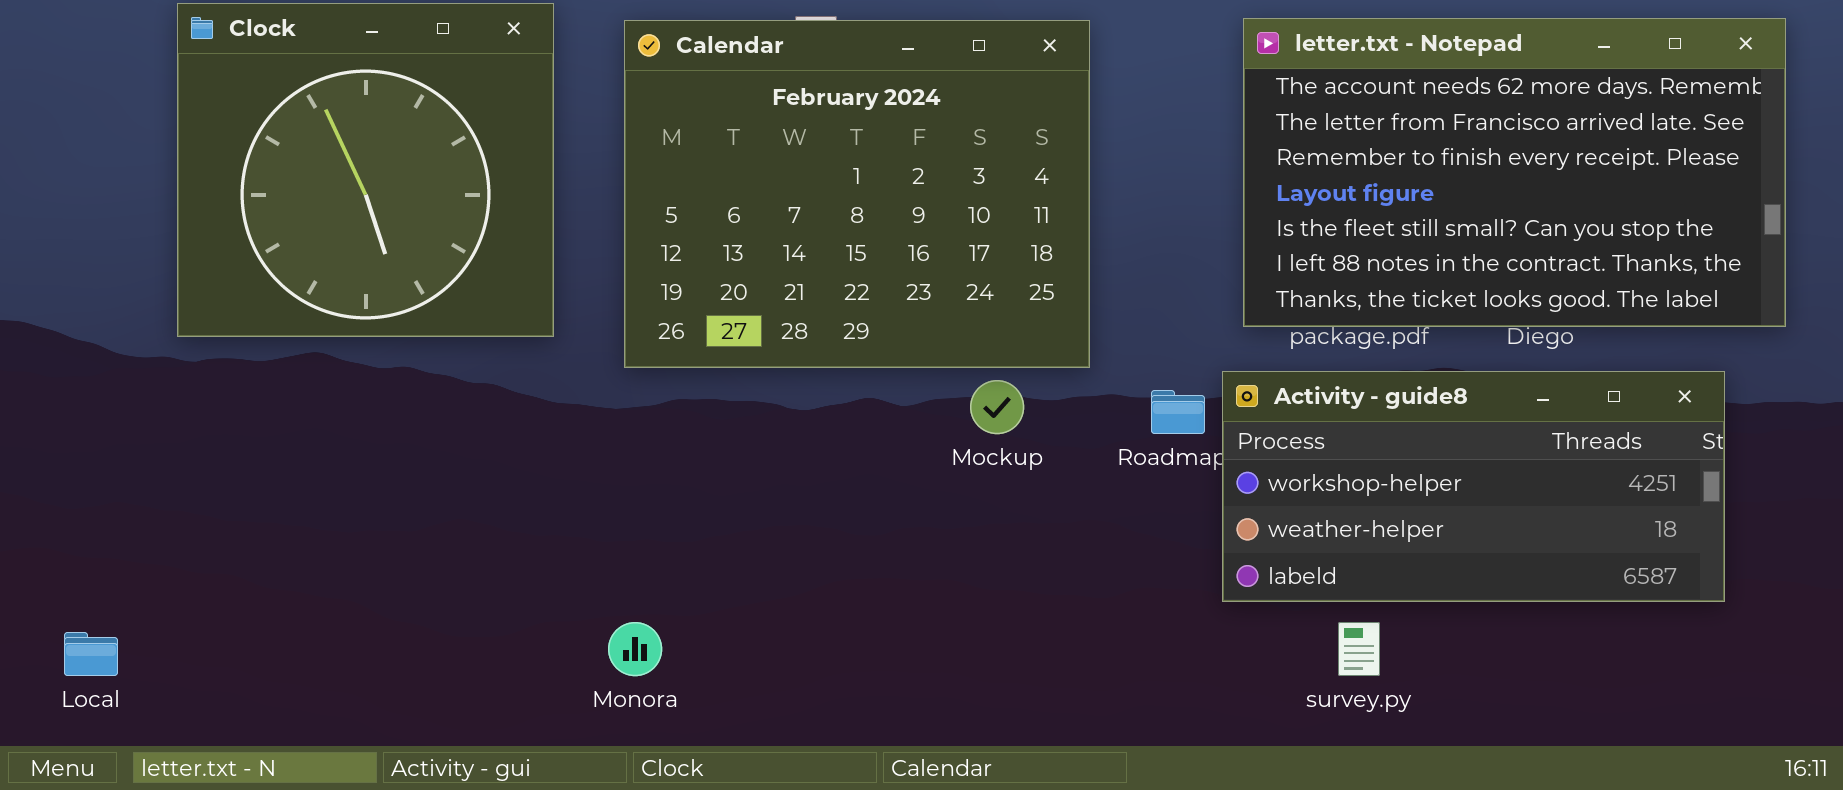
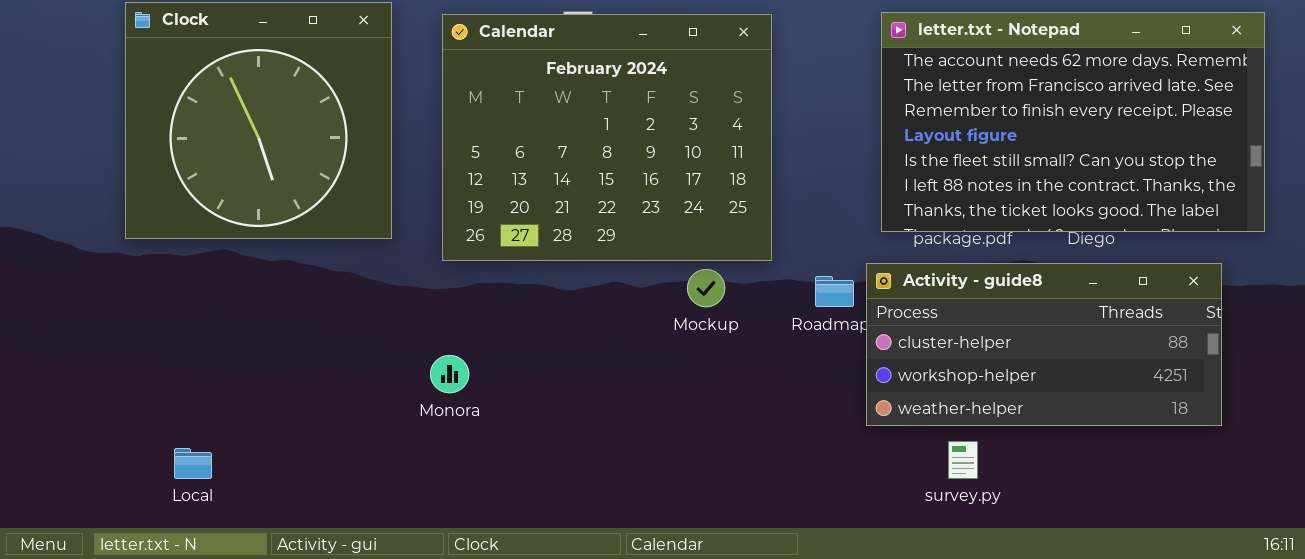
Activity - guide8: [1222,371,1725,602] -> [866,263,1222,426], scrolled up 1 row
Monora: [608,622,662,676] -> [430,355,469,393], moved
Local: [64,632,118,676] -> [174,448,212,479], moved

